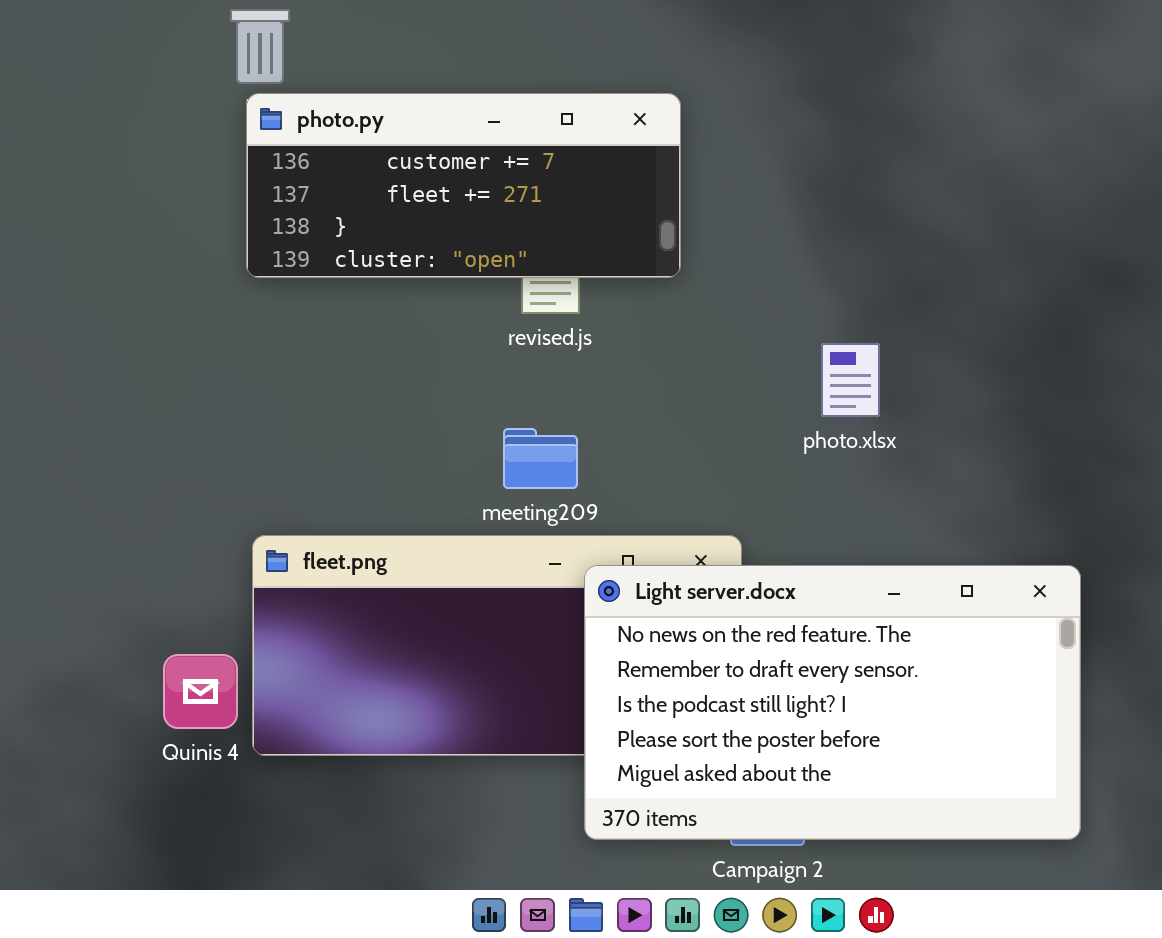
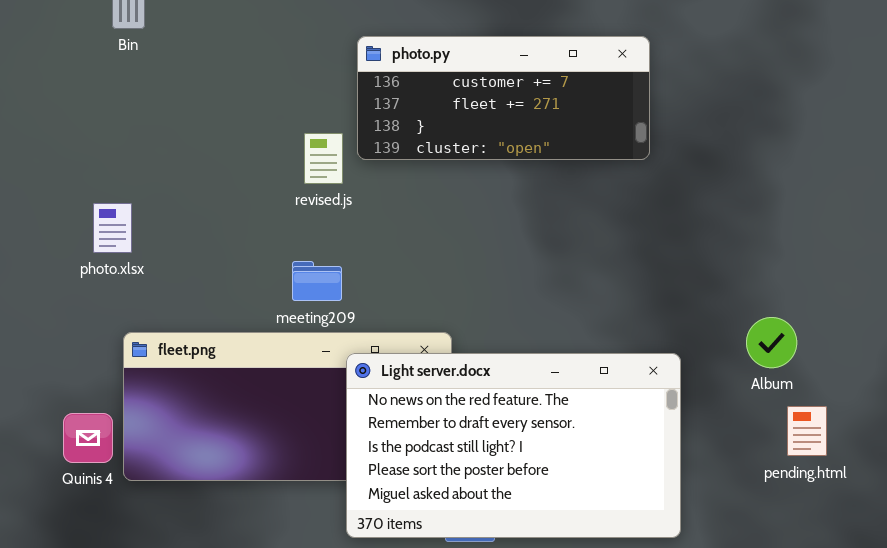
photo.py: [246,93,681,278] -> [357,36,650,160], moved
photo.xlsx: [821,343,880,417] -> [93,203,132,253], moved

